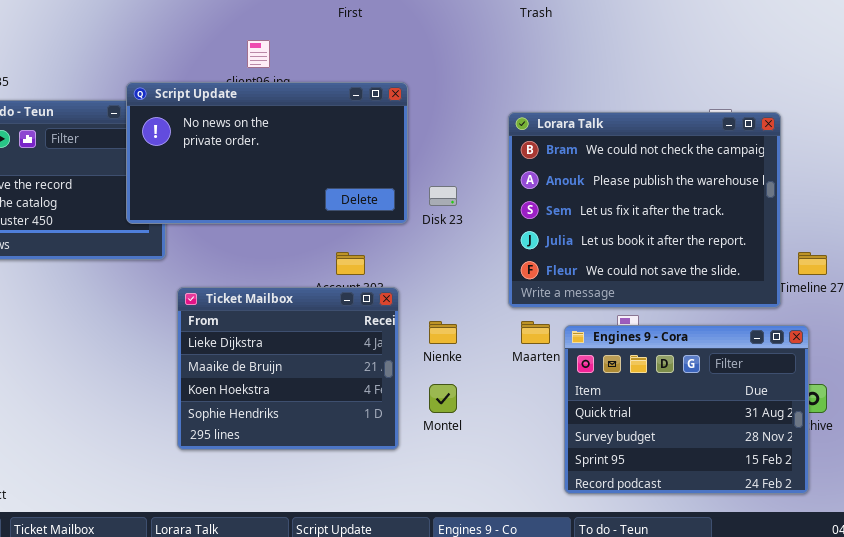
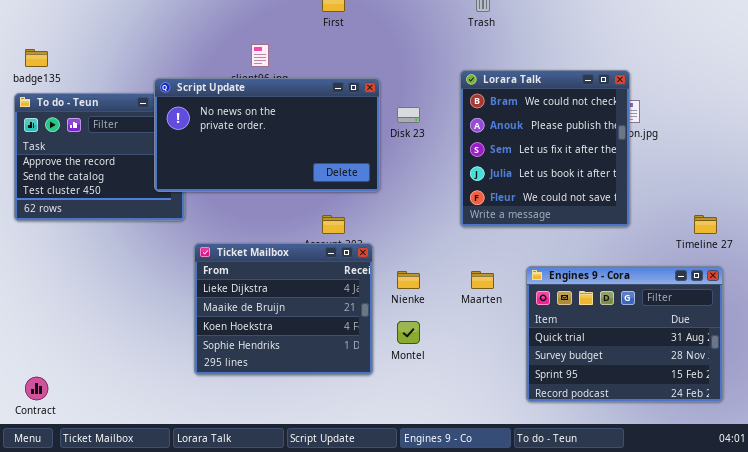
Lorara Talk: [508,112,781,308] -> [460,70,630,227], moved, resized
Disk 23: [429,186,457,206] -> [397,107,420,123], moved
Engines 9 - Cora: [564,325,809,494] -> [526,266,723,402], moved

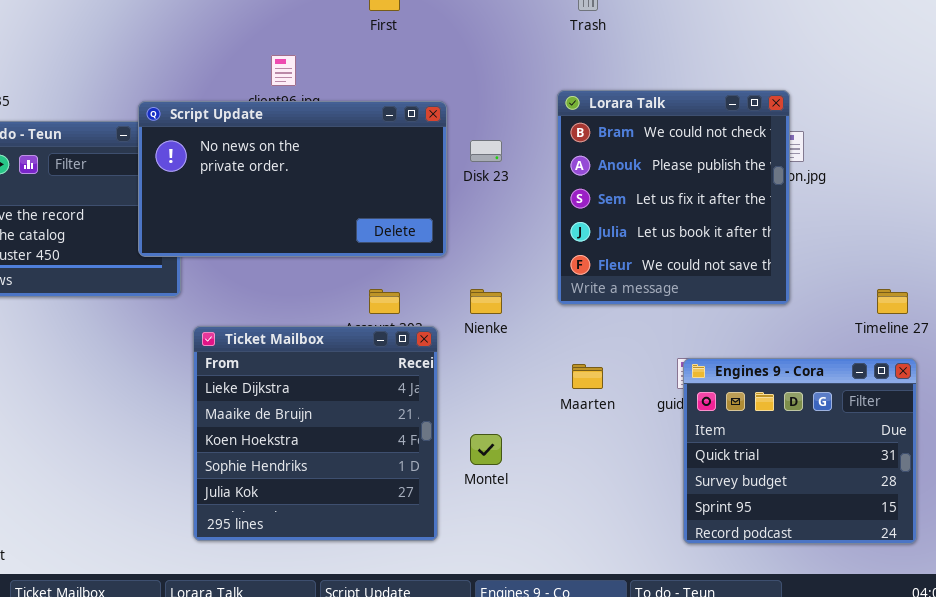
Ticket Mailbox: [194,243,373,375] -> [193,326,438,541], resized
Engines 9 - Cora: [526,266,723,402] -> [683,358,917,544], resized
Nienke: [397,271,420,289] -> [470,289,502,314], moved

